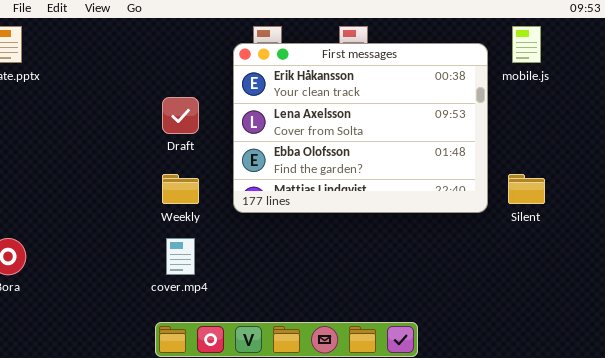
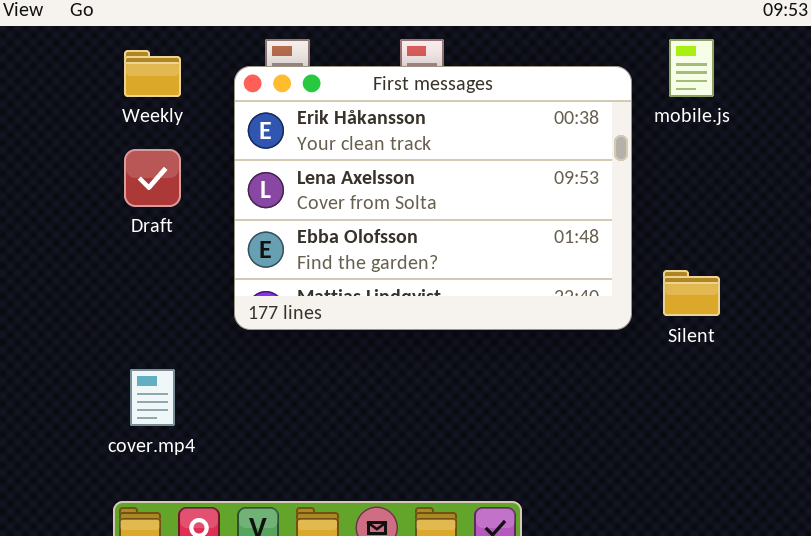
Weekly: [162,174,199,204] -> [124,50,181,97], moved

